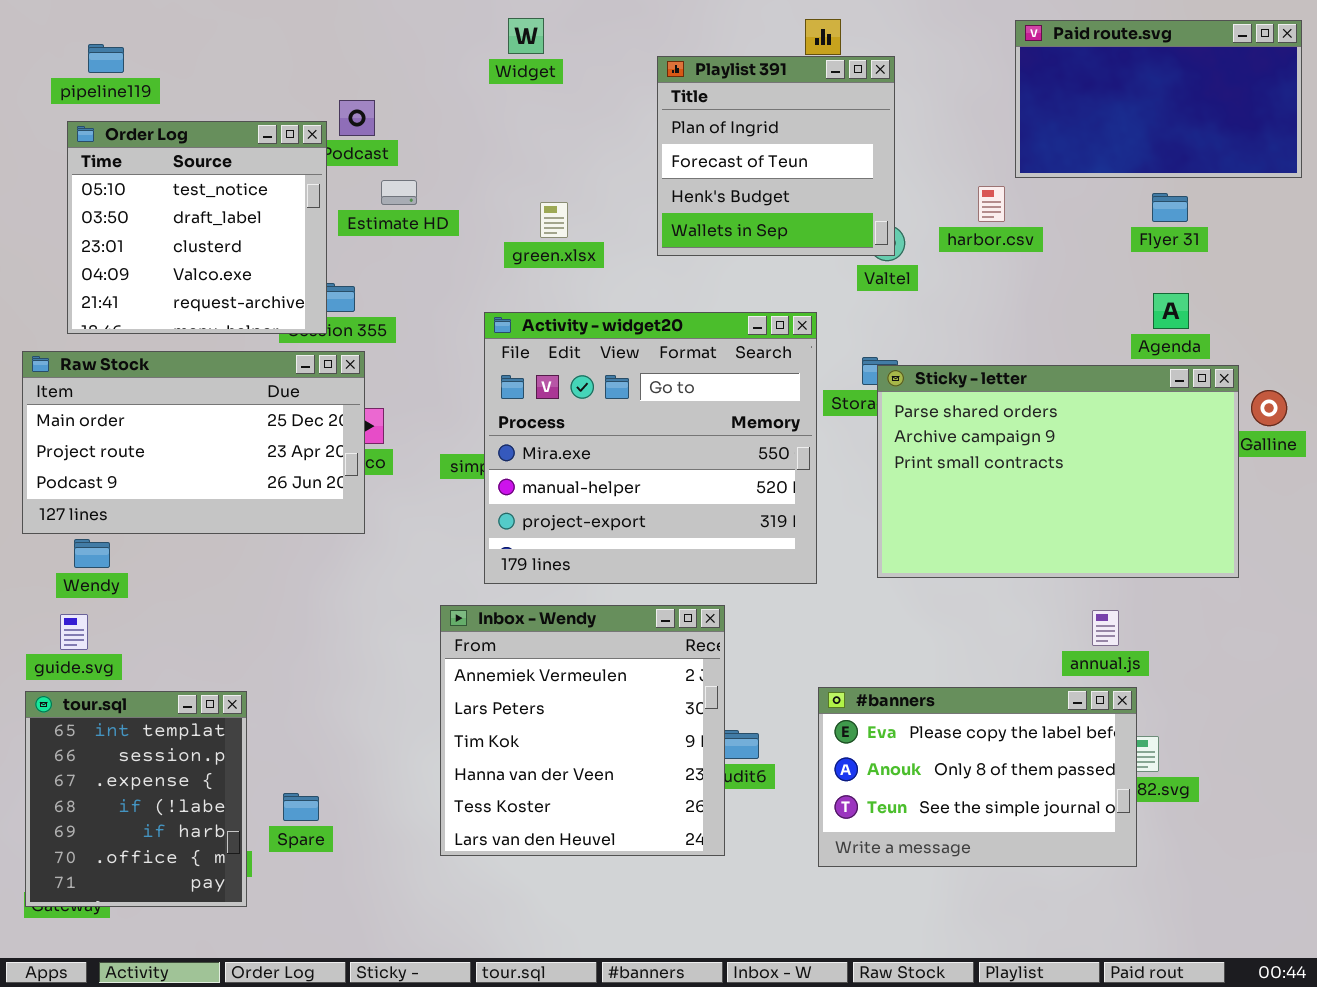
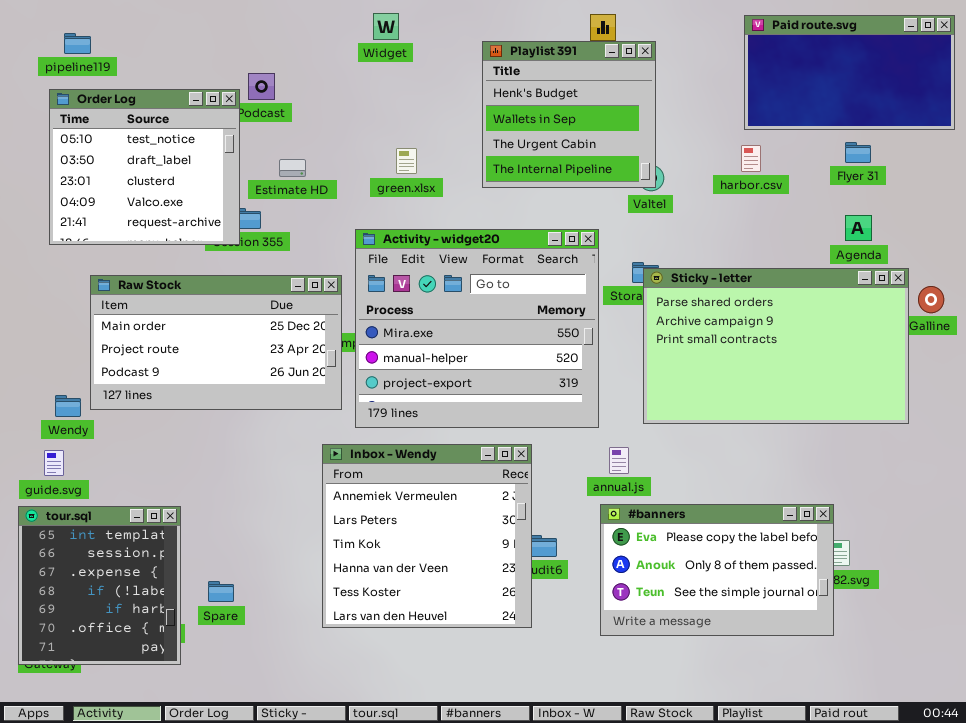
Playlist 391: [657,56,895,256] -> [482,41,656,188], scrolled down 2 rows
Estimate HD: [381,180,417,205] -> [279,159,306,177], moved
harbor.csv: [978,186,1005,222] -> [741,145,761,172], moved
Raw Stock: [22,351,365,534] -> [90,275,342,410], moved
annual.js: [1092,610,1119,646] -> [609,447,629,474], moved

